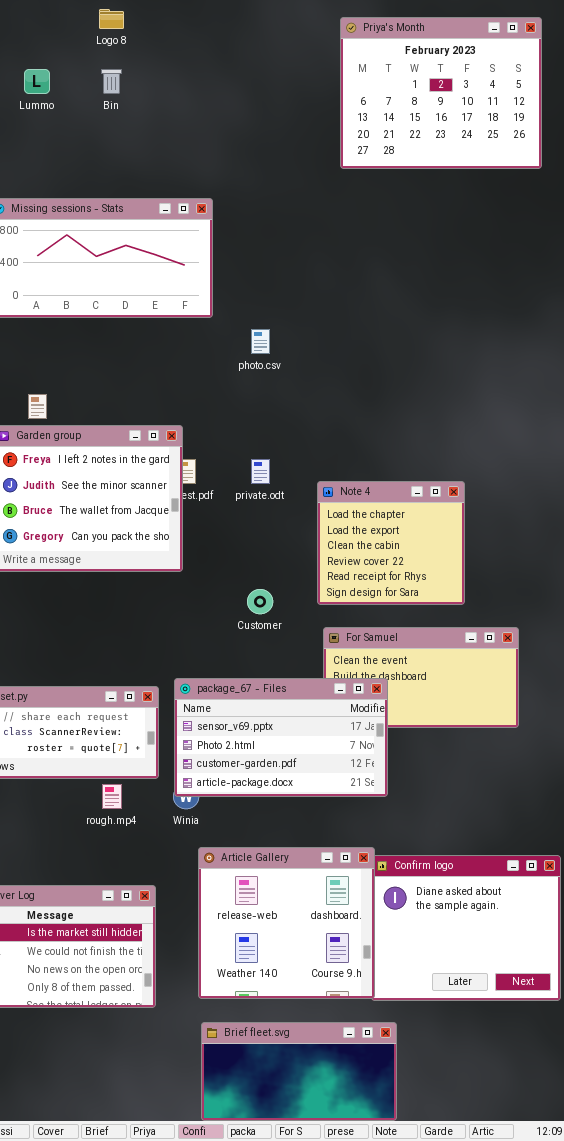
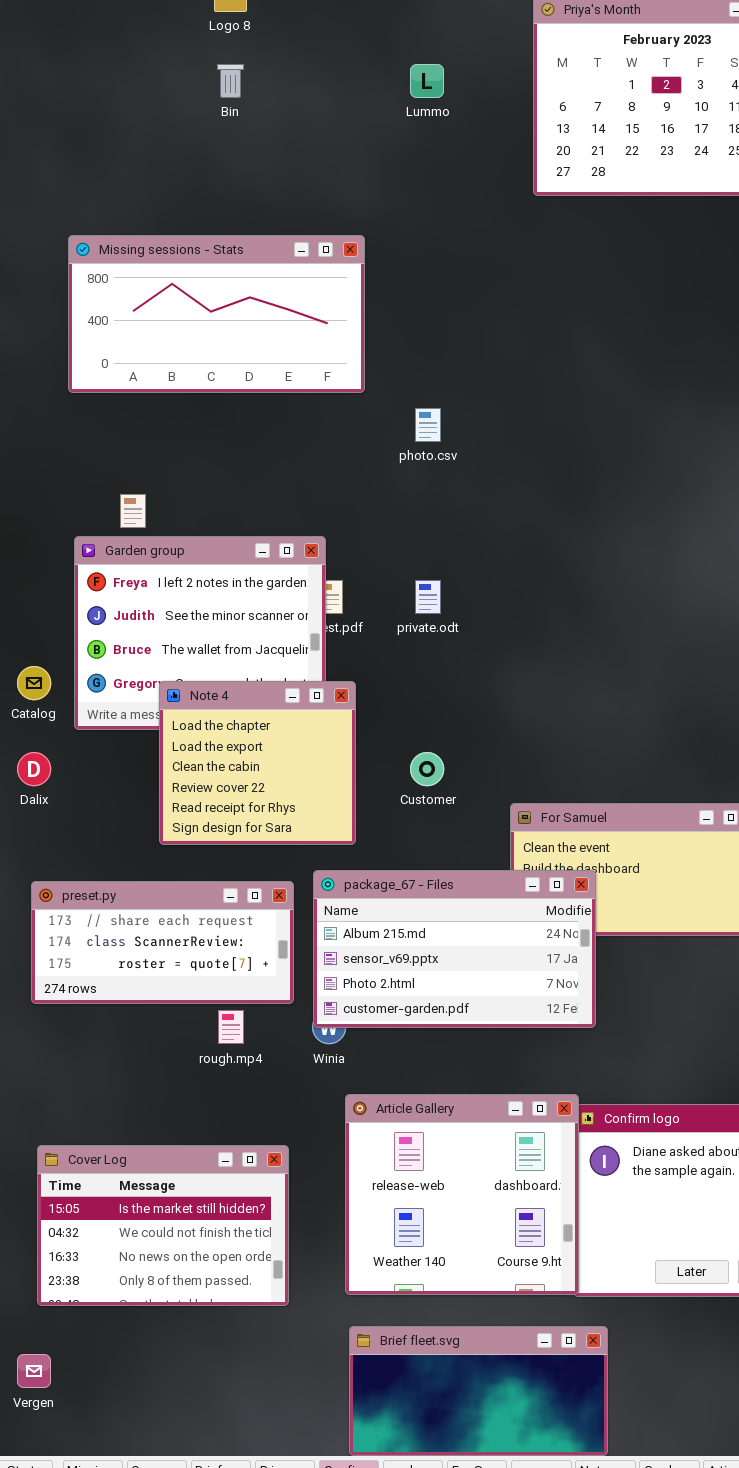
Lummo: [24,69,50,94] -> [410,64,444,98], moved
Note 4: [317,481,465,605] -> [159,681,356,845], moved
package_67 - Files: [174,678,388,797] -> [313,870,596,1028], scrolled up 1 row

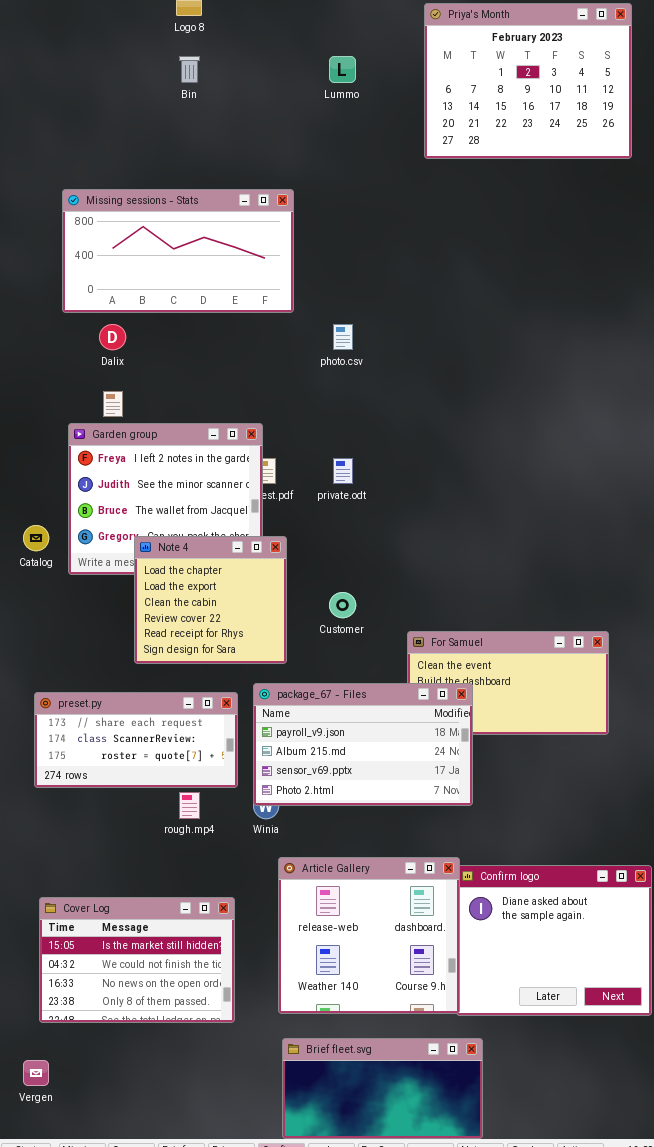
Dalix: [17,752,51,786] -> [99,324,126,350], moved
package_67 - Files: [313,870,596,1028] -> [253,683,473,806], scrolled up 1 row

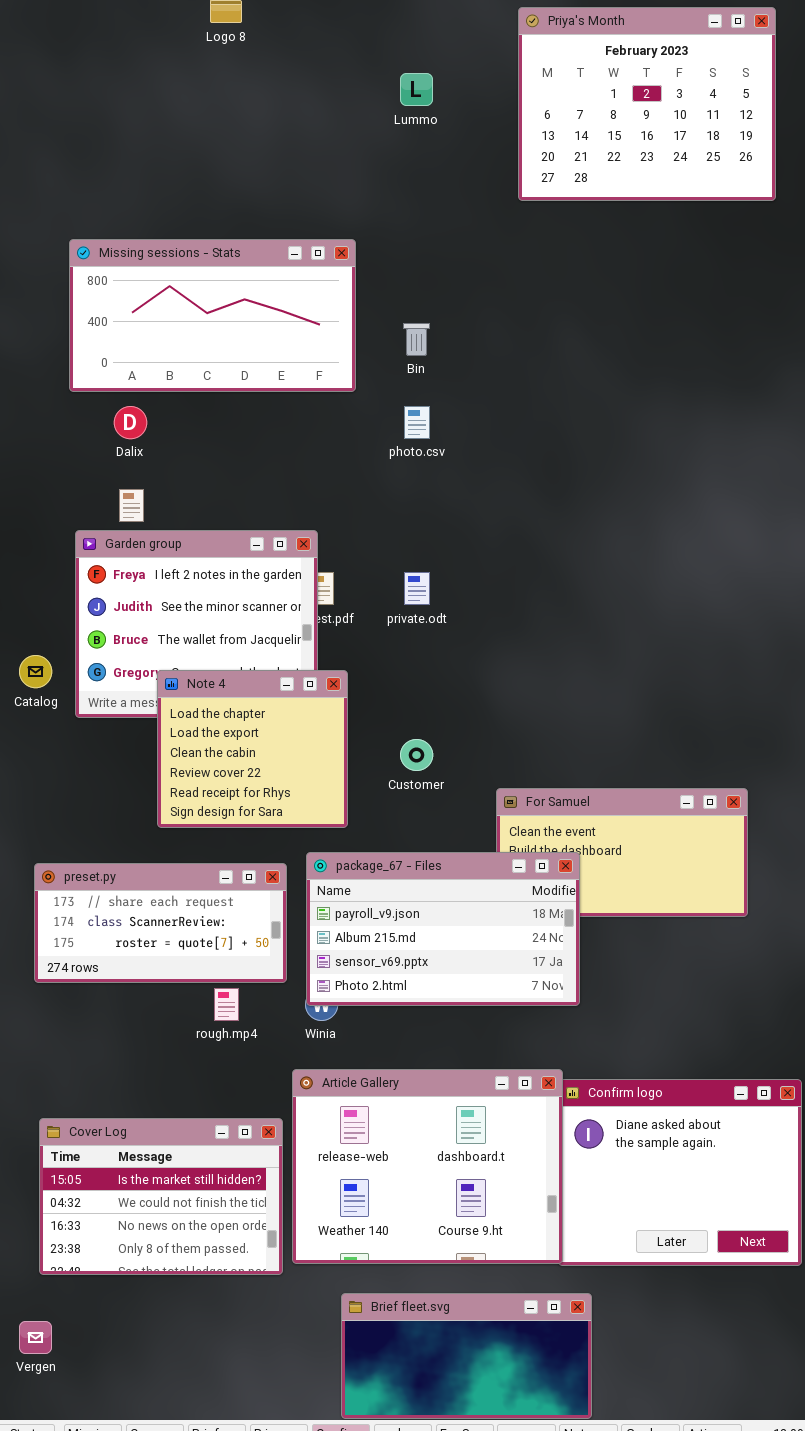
Bin: [179,56,200,83] -> [403,323,430,356], moved
Article Gallery: [278,857,460,1014] -> [292,1069,563,1264], resized

